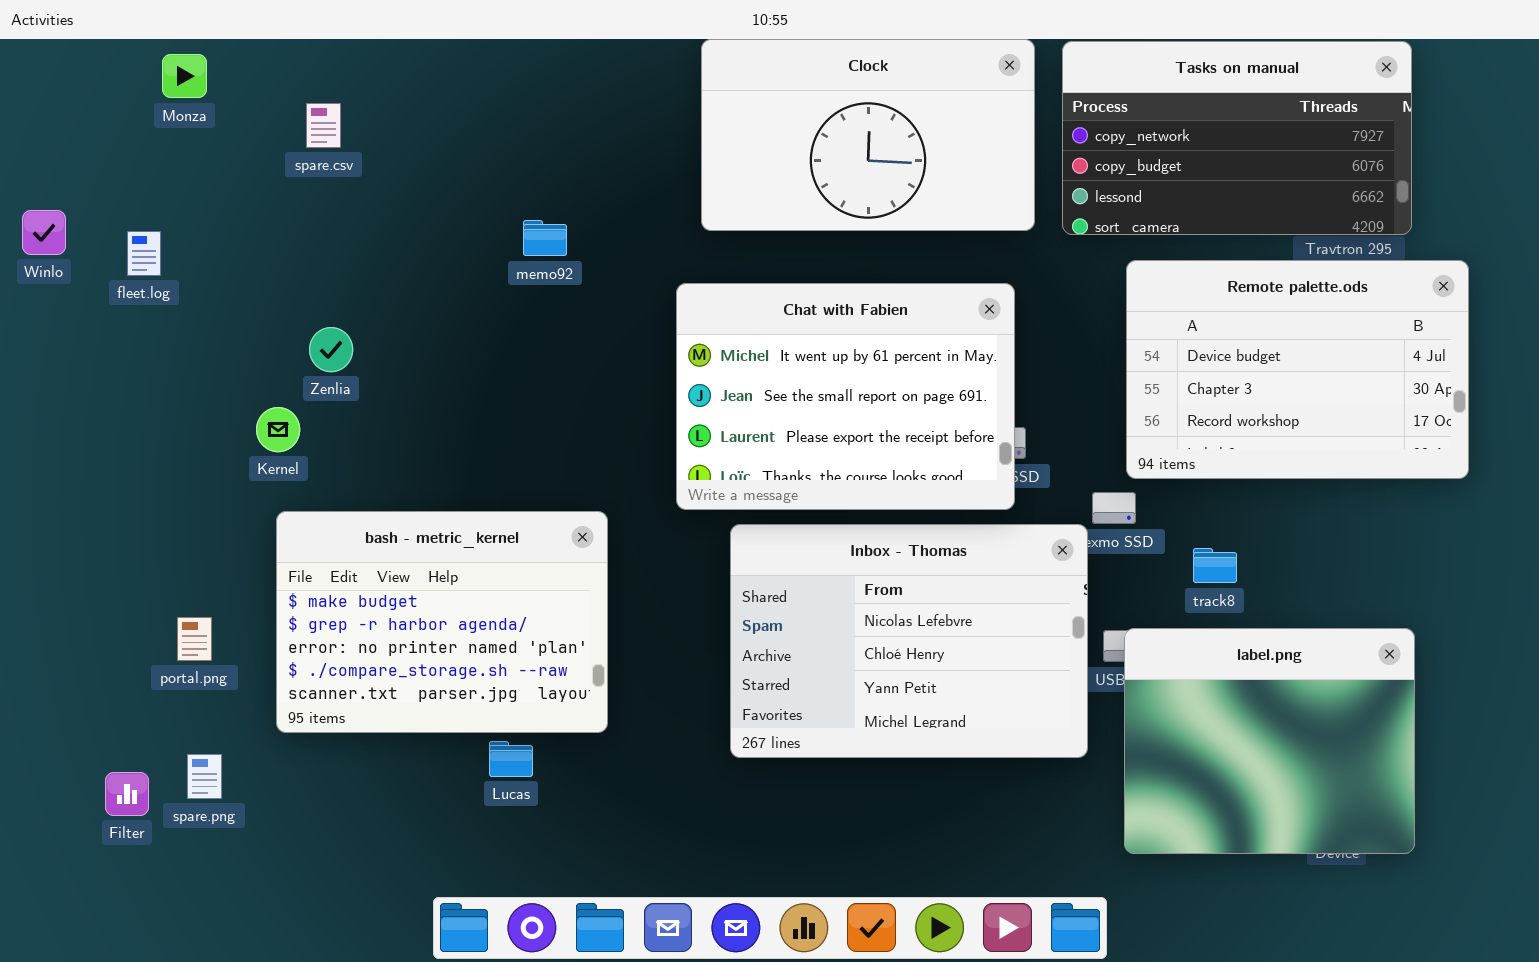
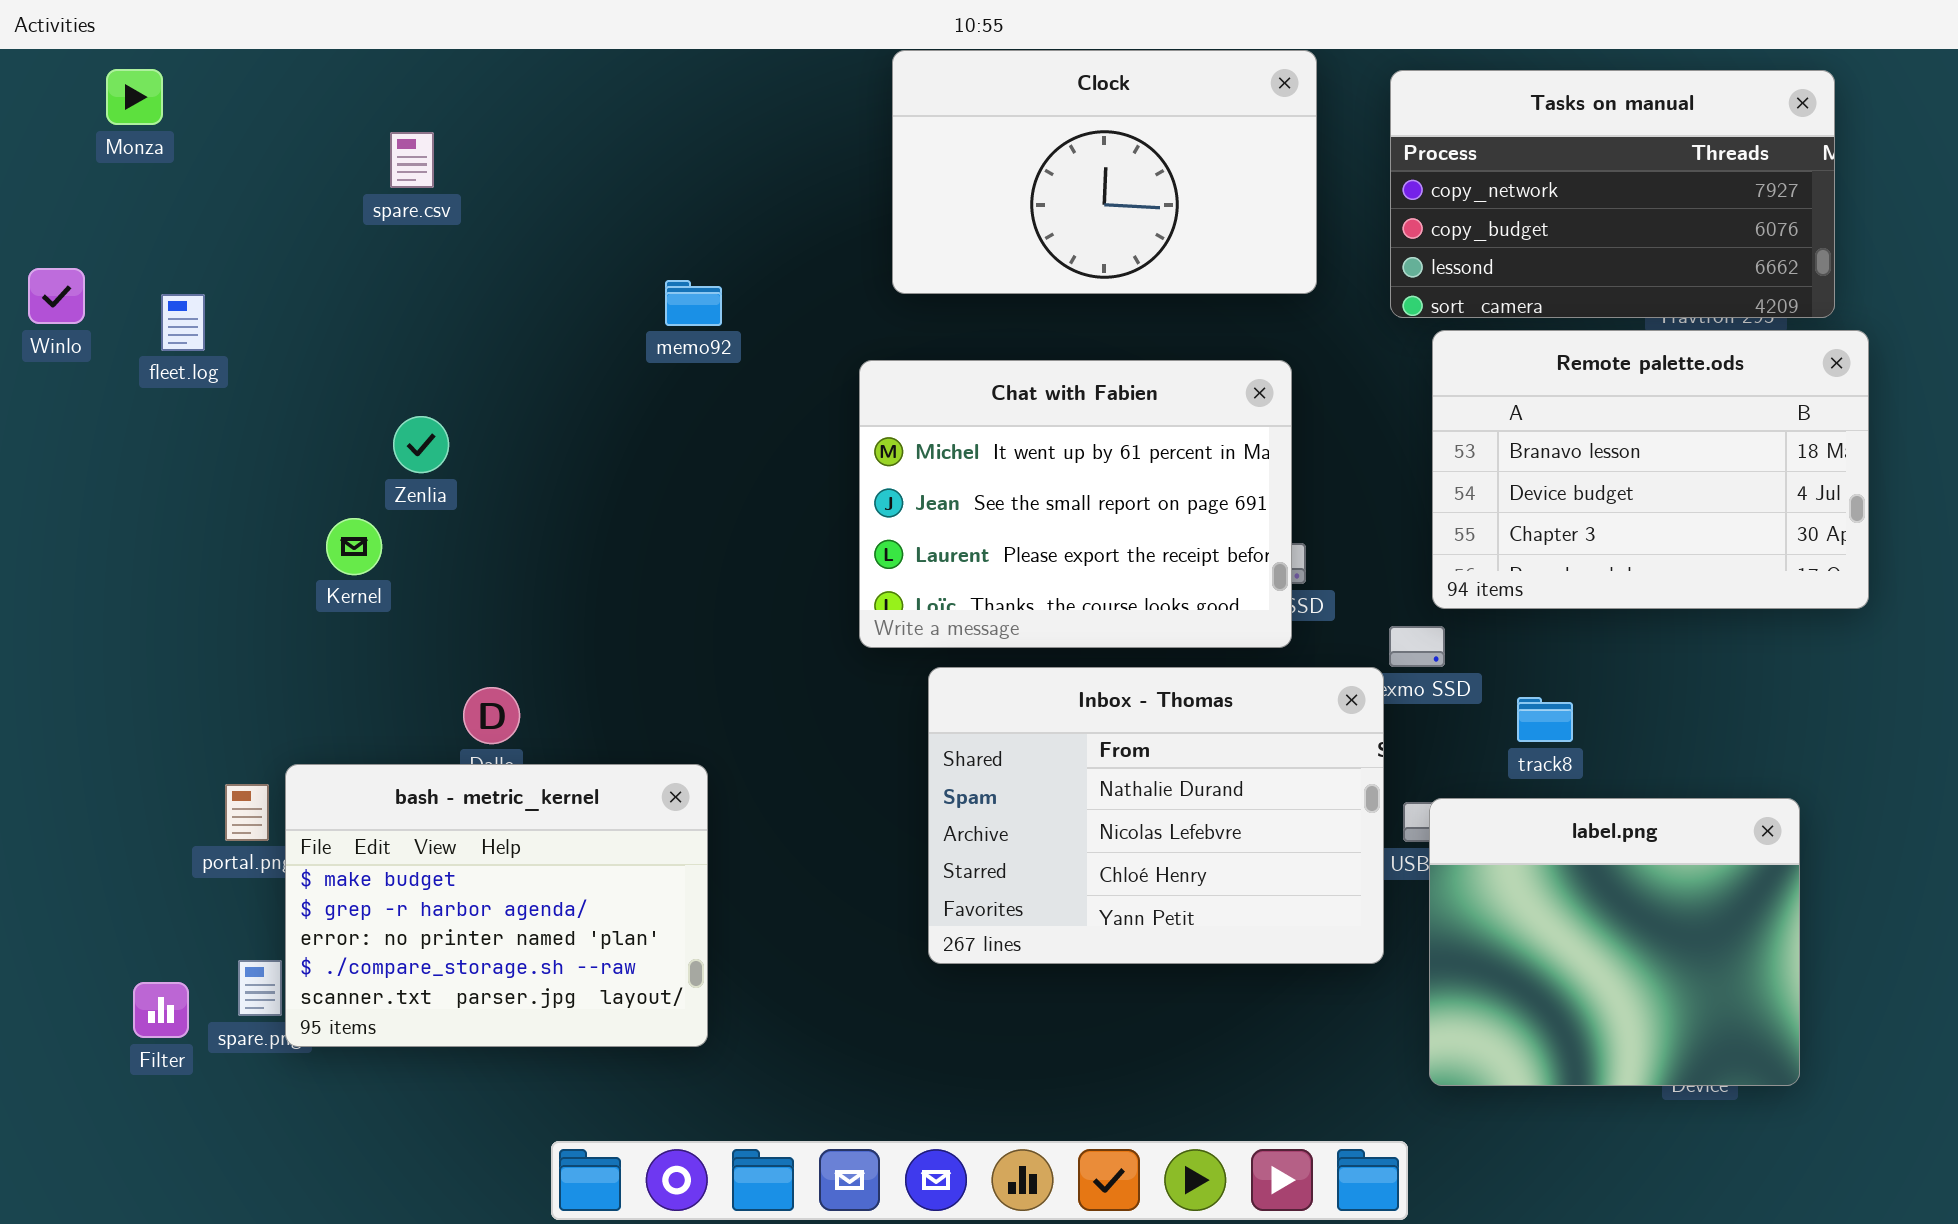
Tasks on manual: [1062,41,1412,235] -> [1390,70,1835,318], moved
Monza: [162,54,207,98] -> [106,69,163,125], moved
Remote palette.ods: [1126,260,1469,479] -> [1432,330,1869,609], scrolled up 1 row
bash - metric_kernel: [276,511,608,733] -> [285,764,708,1047], moved
Inbox - Thomas: [730,524,1088,758] -> [928,667,1384,964], scrolled up 1 row

